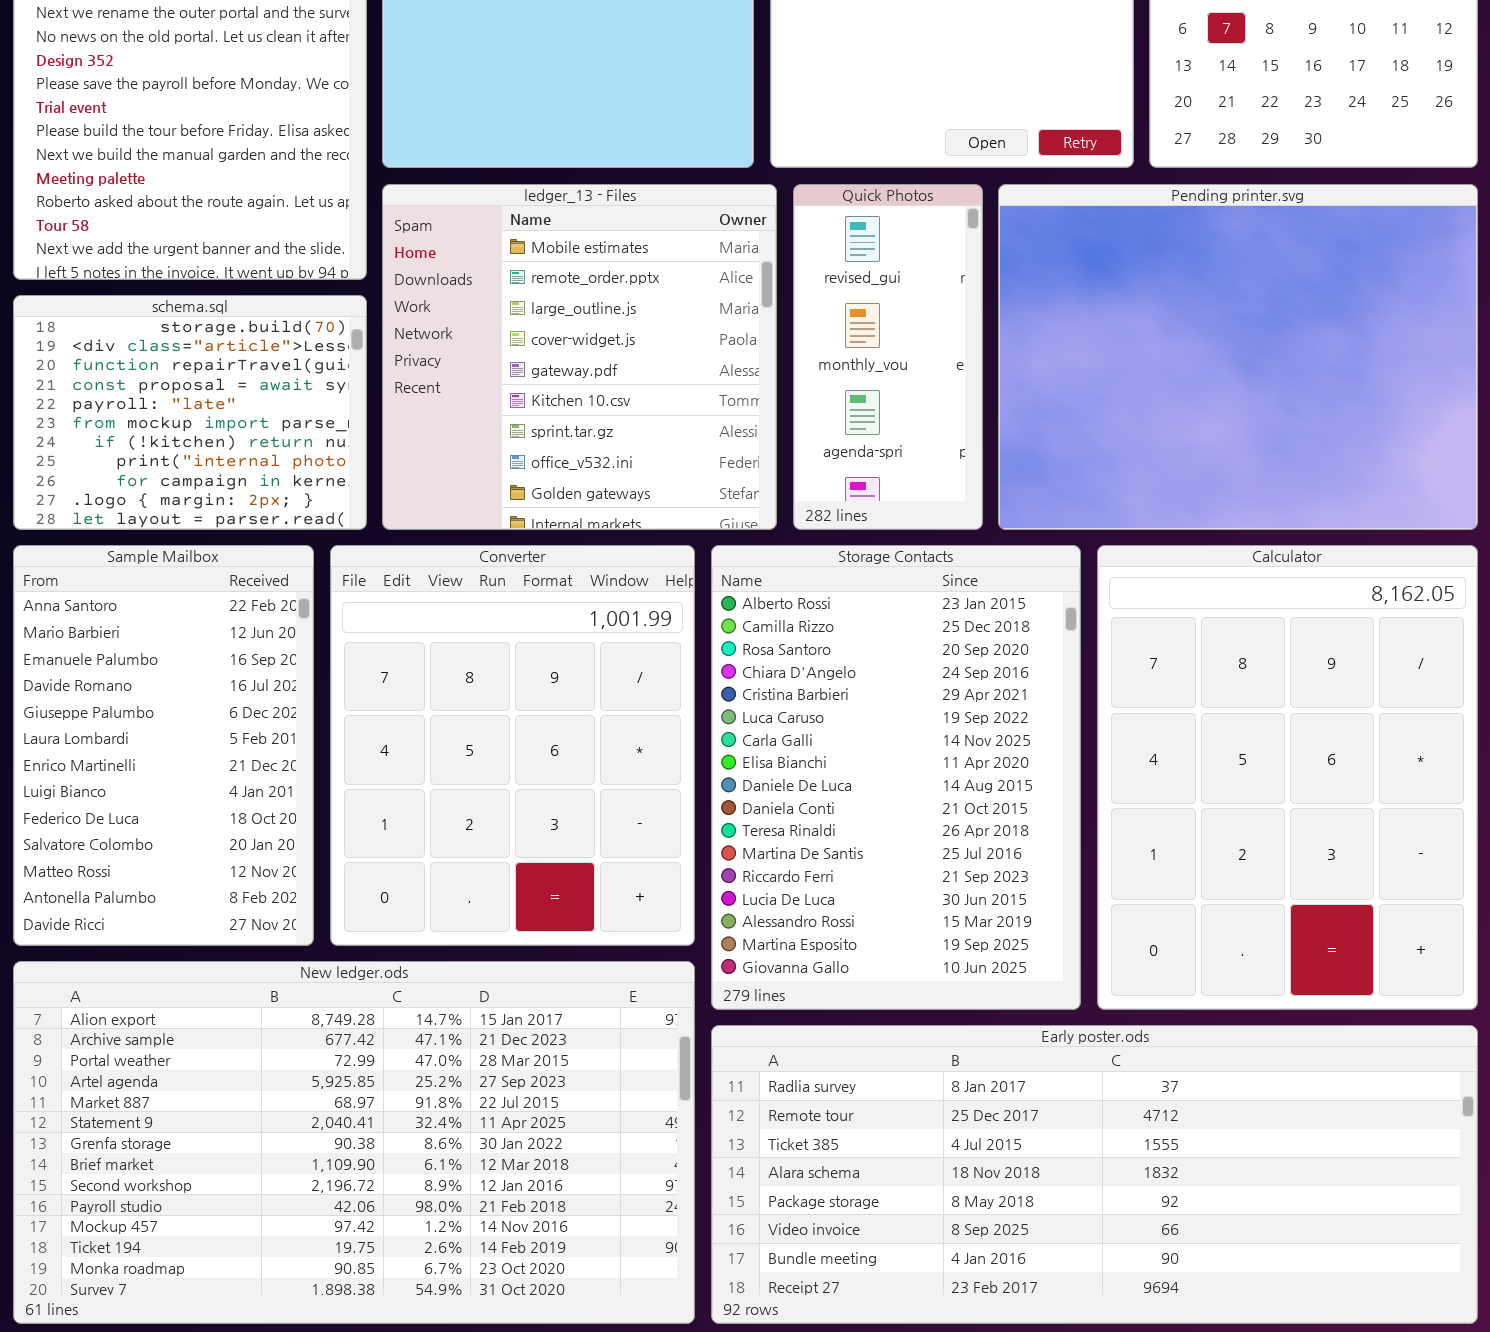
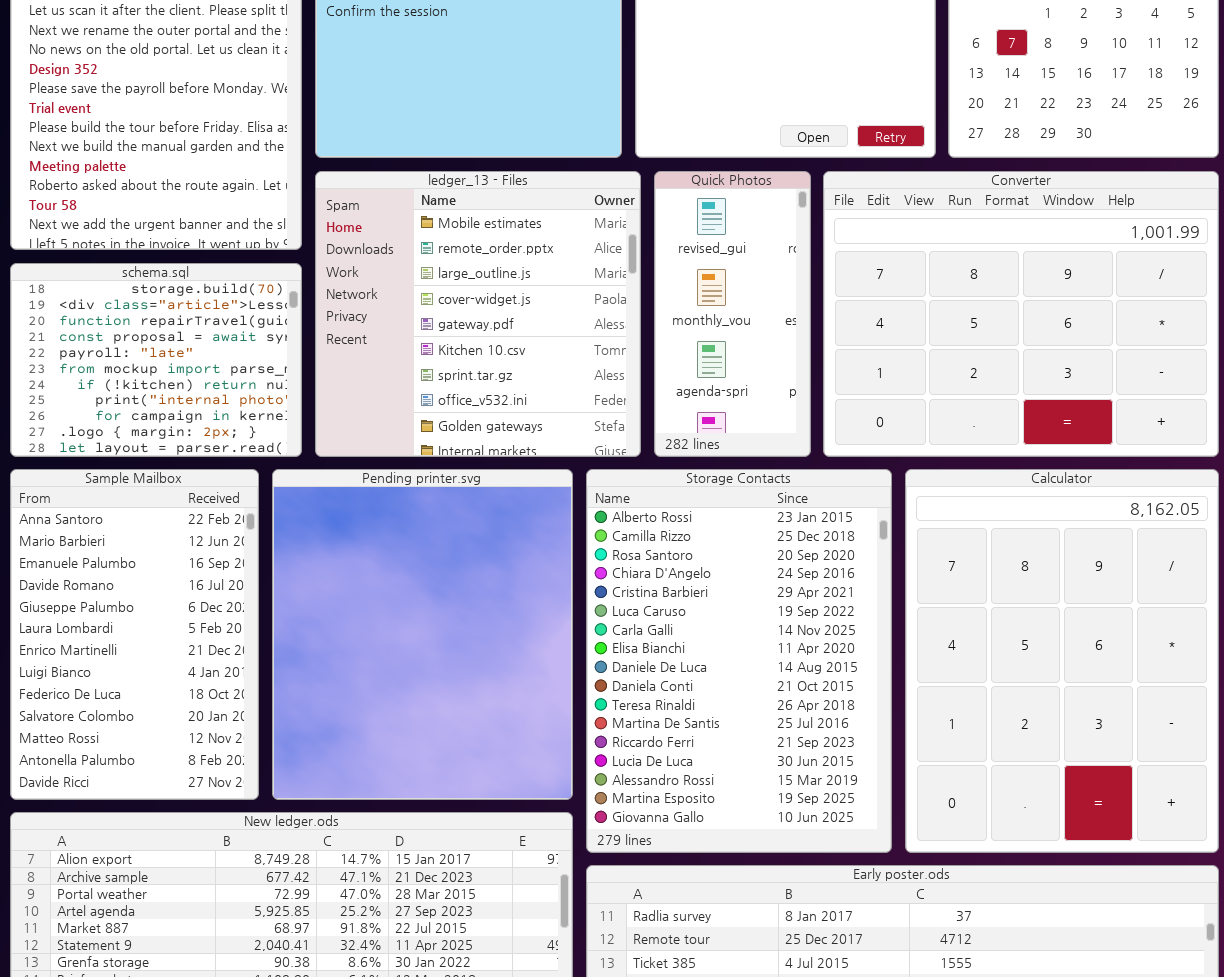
Pending printer.svg: [998,184,1478,530] -> [272,469,573,800], moved, resized
Converter: [330,545,695,946] -> [823,171,1219,457], moved, resized

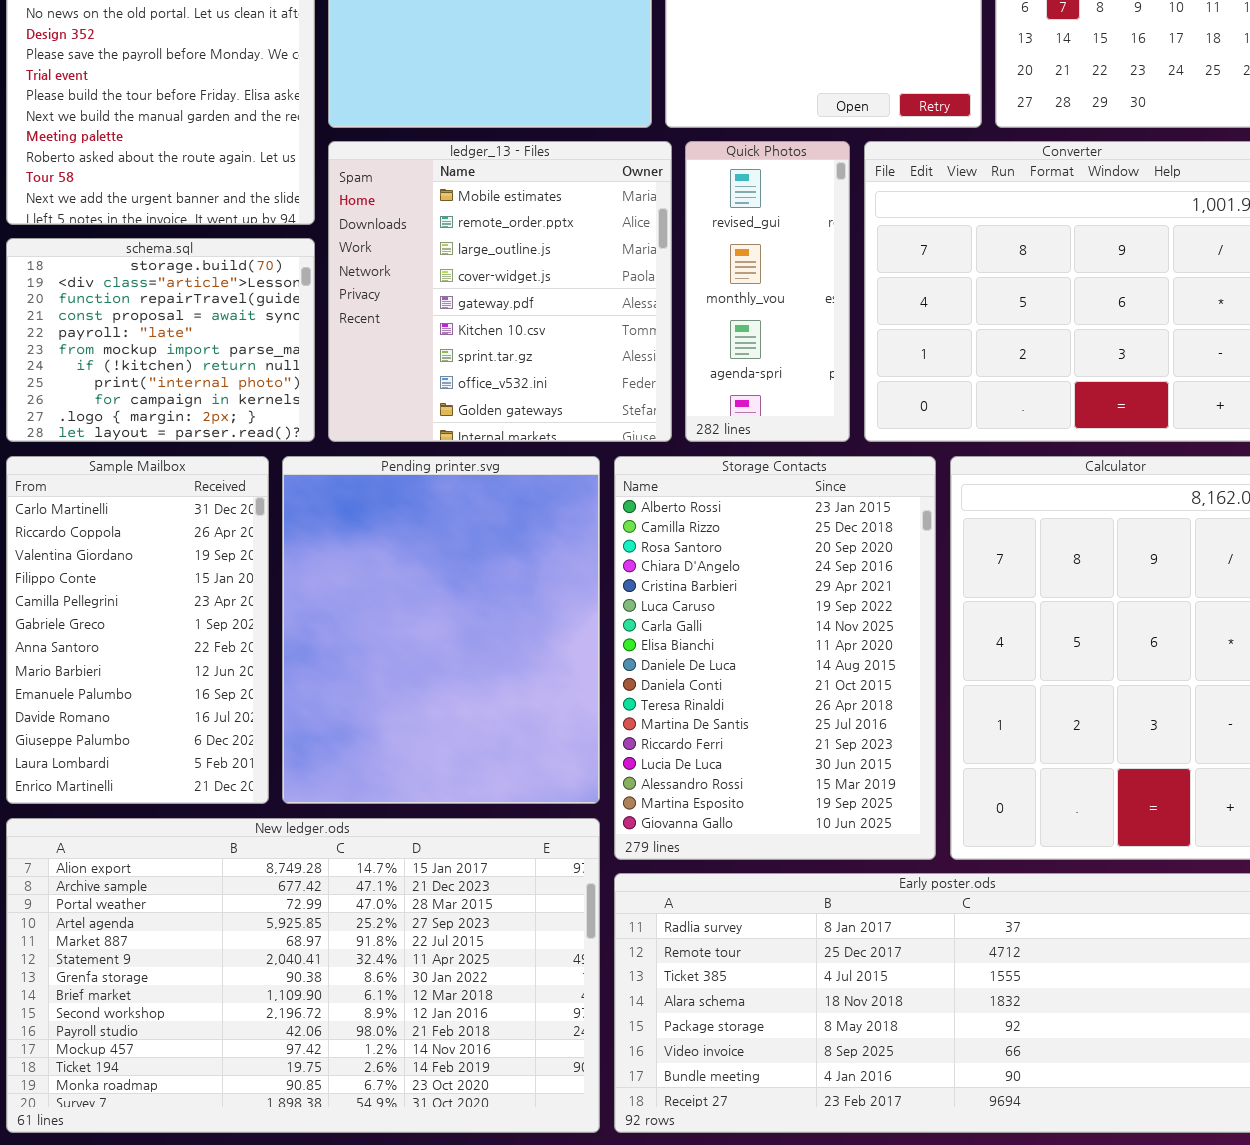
Sample Mailbox: [10,469,259,800] -> [6,456,269,804], scrolled up 6 rows

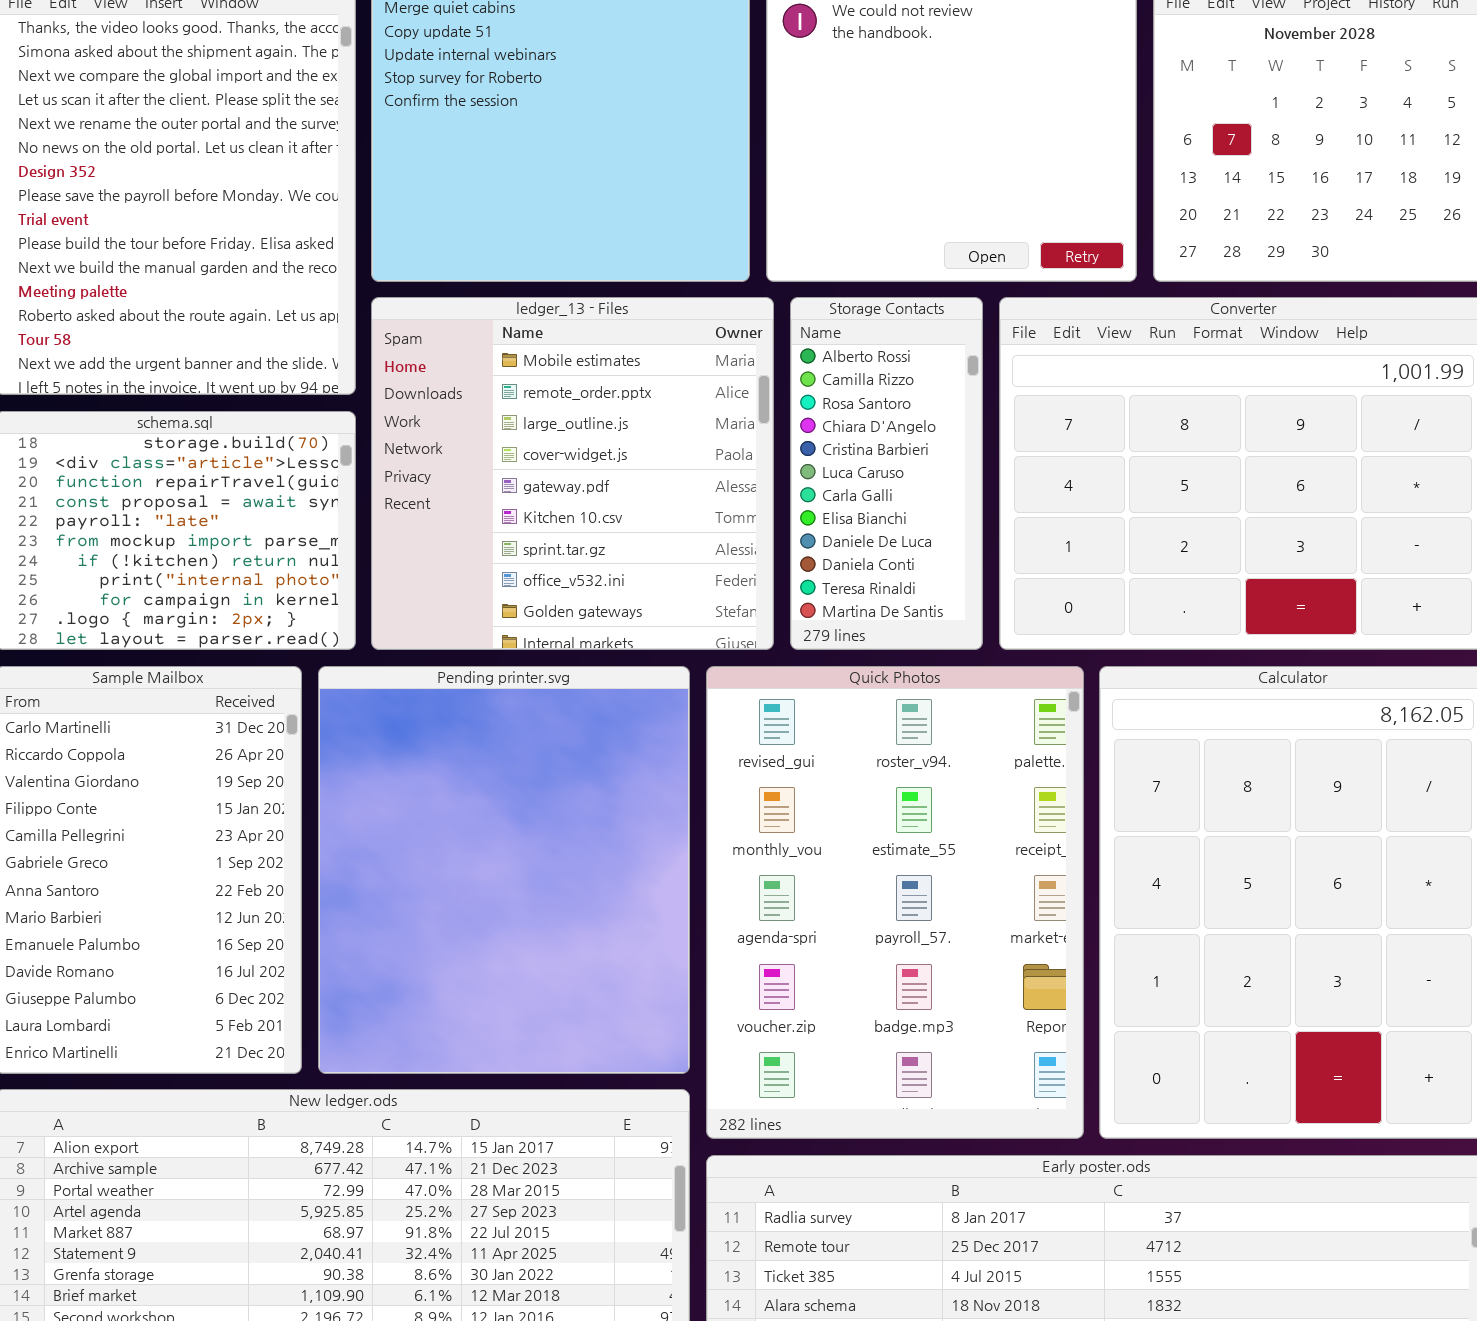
Quick Photos: [685,141,850,442] -> [706,666,1084,1139], moved, resized
Storage Contacts: [614,456,936,860] -> [790,297,983,650], moved, resized

